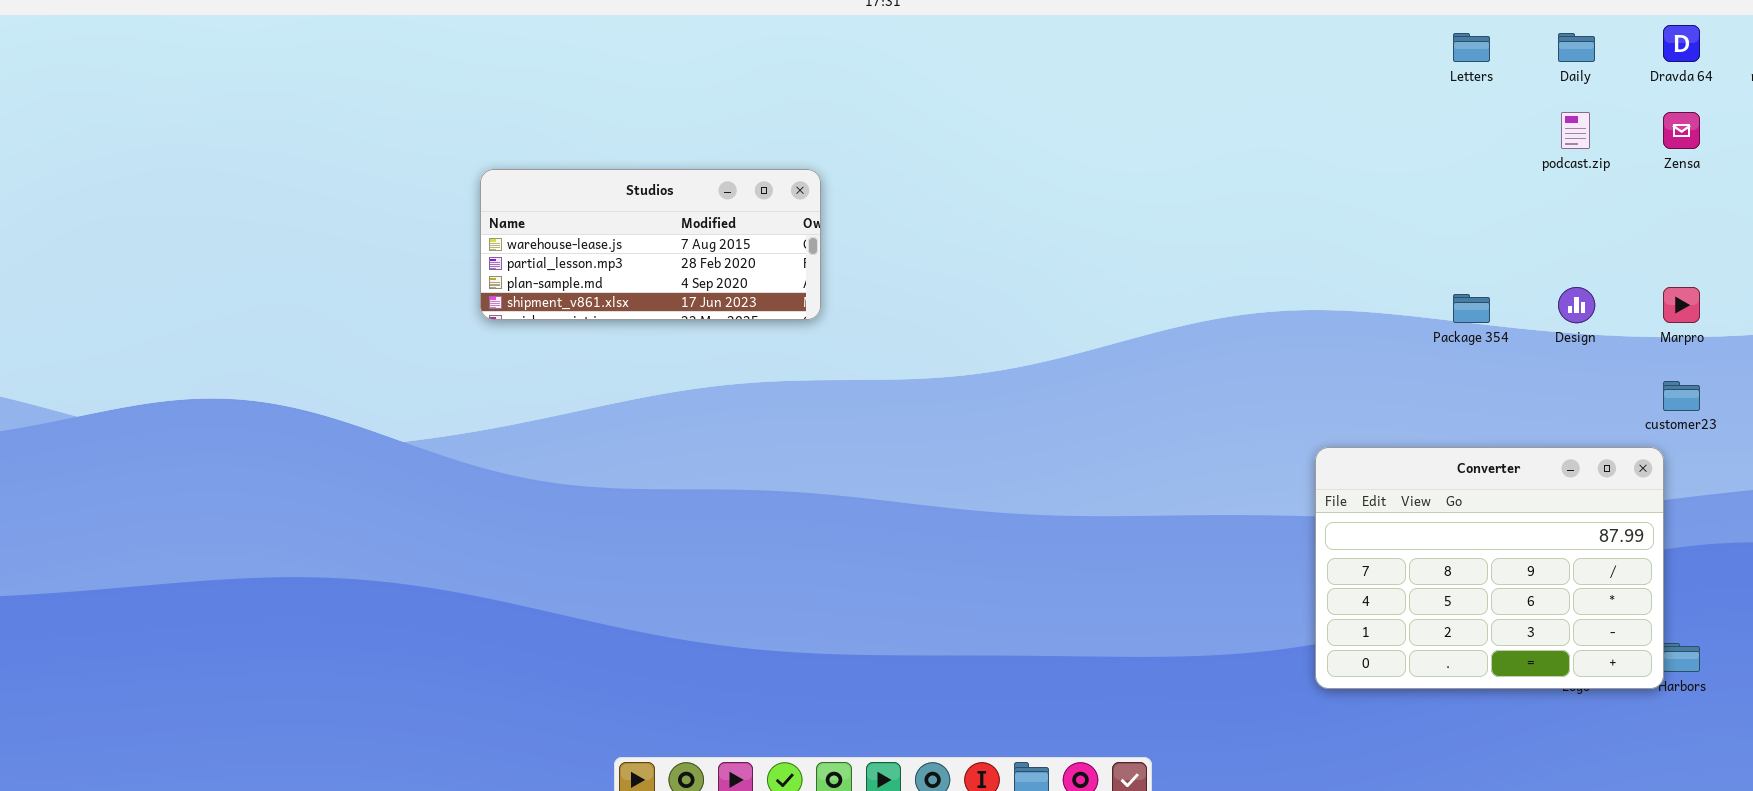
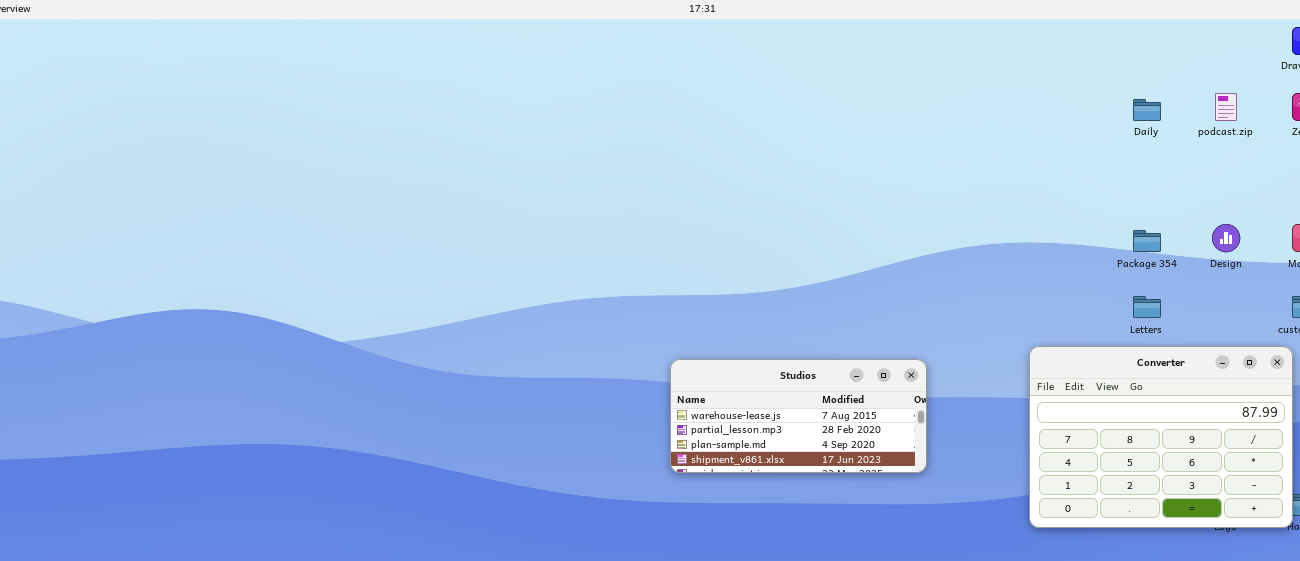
Letters: [1453,33,1490,62] -> [1133,296,1161,318], moved
Daily: [1558,33,1595,62] -> [1133,99,1161,121], moved
Studios: [480,169,821,320] -> [670,359,927,473], moved

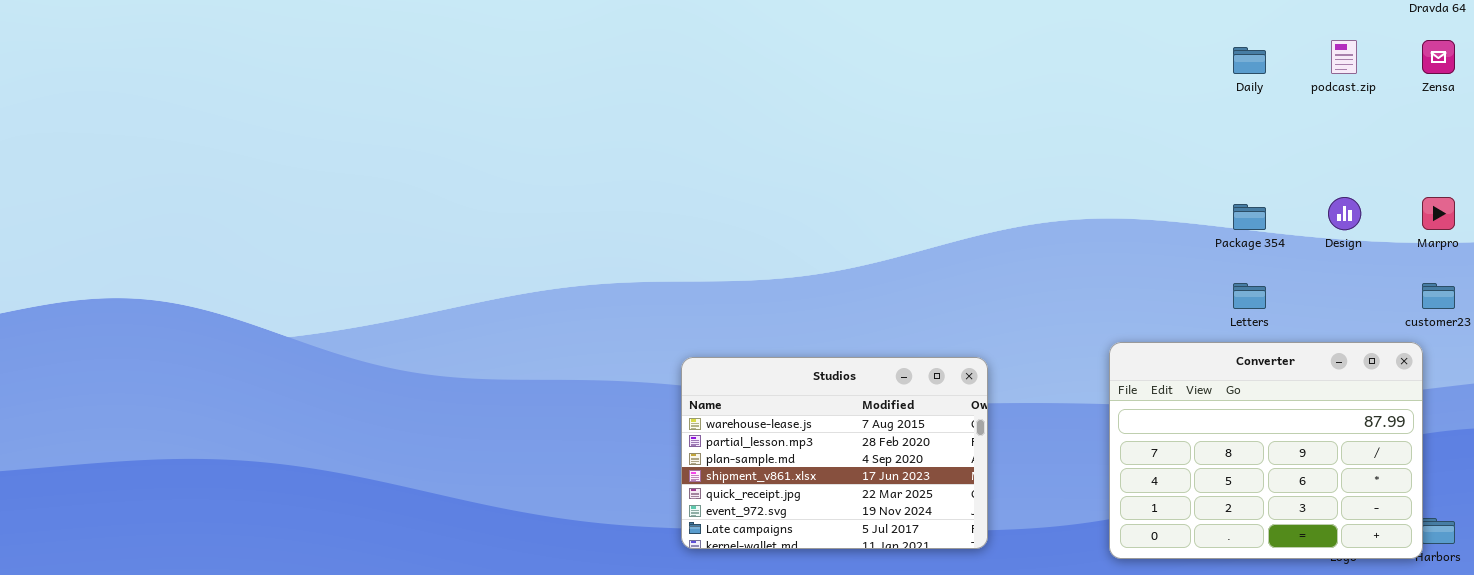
Studios: [670,359,927,473] -> [681,357,988,549], resized

